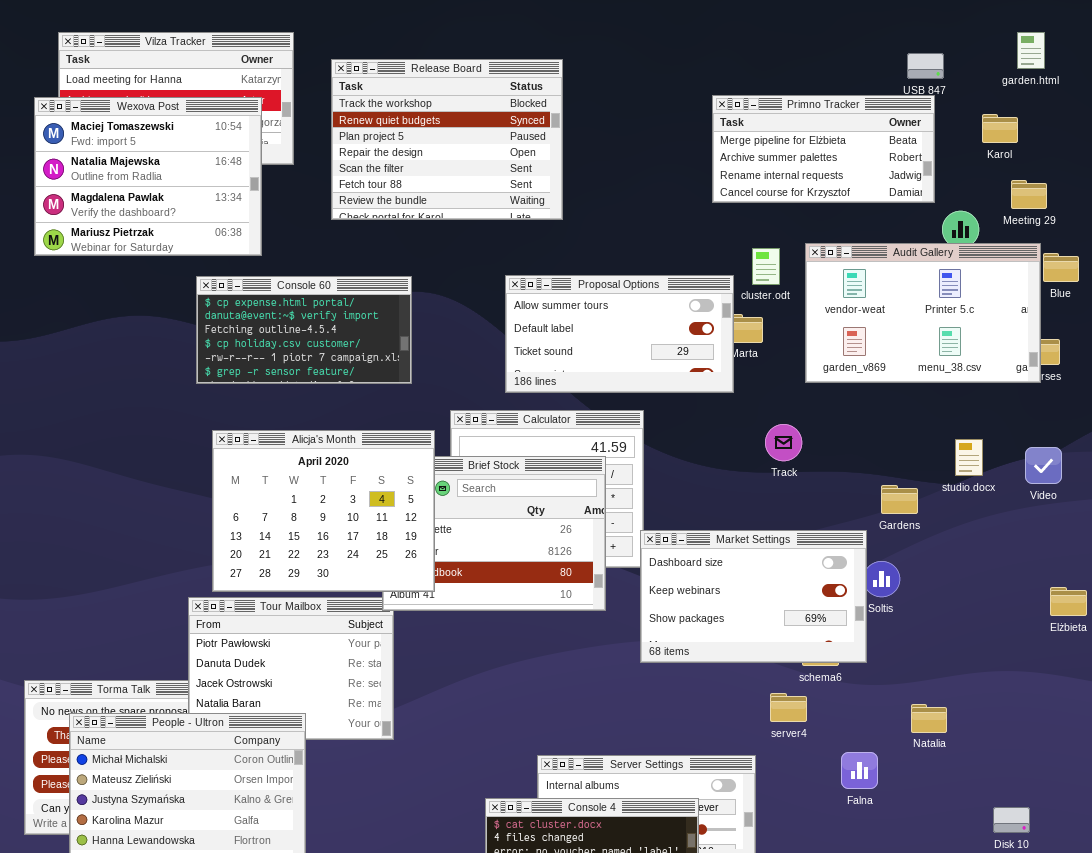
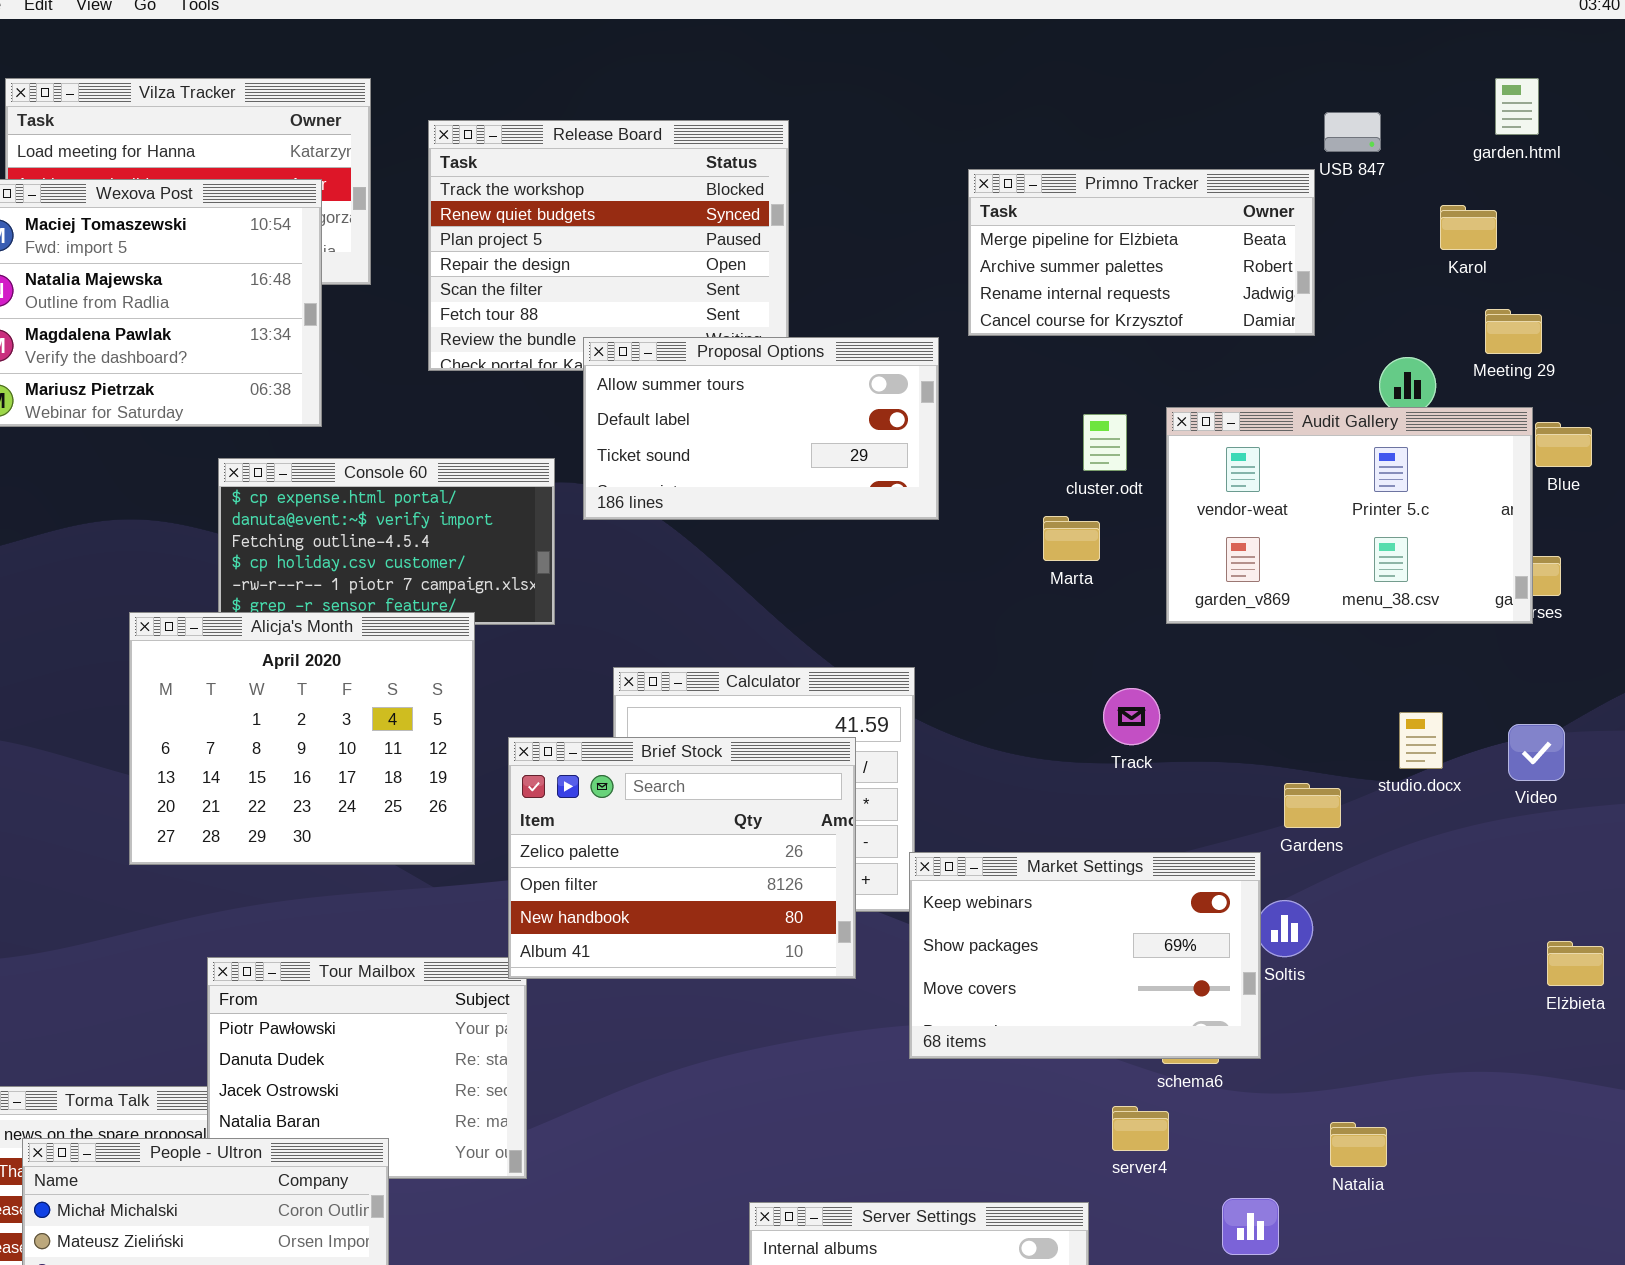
Primno Tracker: [712,95,935,203] -> [968,169,1315,336], moved
Proposal Options: [505,275,734,393] -> [583,337,939,520], moved
Alicja's Month: [212,430,435,592] -> [129,612,475,865], moved
Market Settings: [640,530,867,663] -> [909,852,1261,1059], scrolled down 1 row

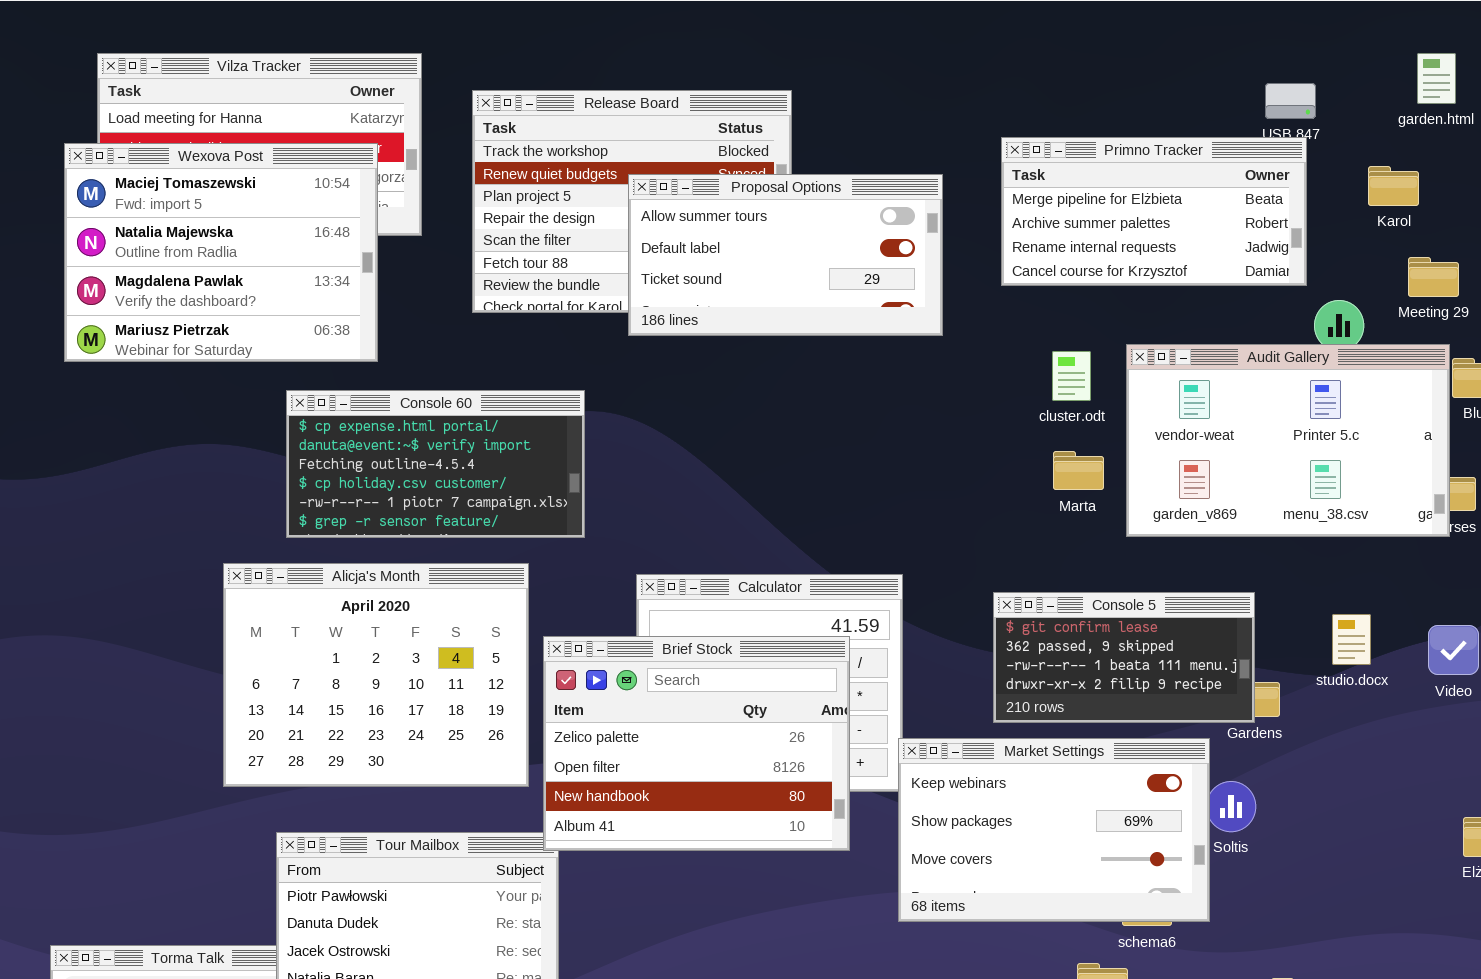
Primno Tracker: [968,169,1315,336] -> [1001,137,1307,286], moved
Proposal Options: [583,337,939,520] -> [628,174,943,336], moved
Marta: [1043,516,1100,561] -> [1053,451,1104,490], moved
Alicja's Month: [129,612,475,865] -> [223,563,529,787], moved
Console 5: none -> [993,592,1255,723], opened

